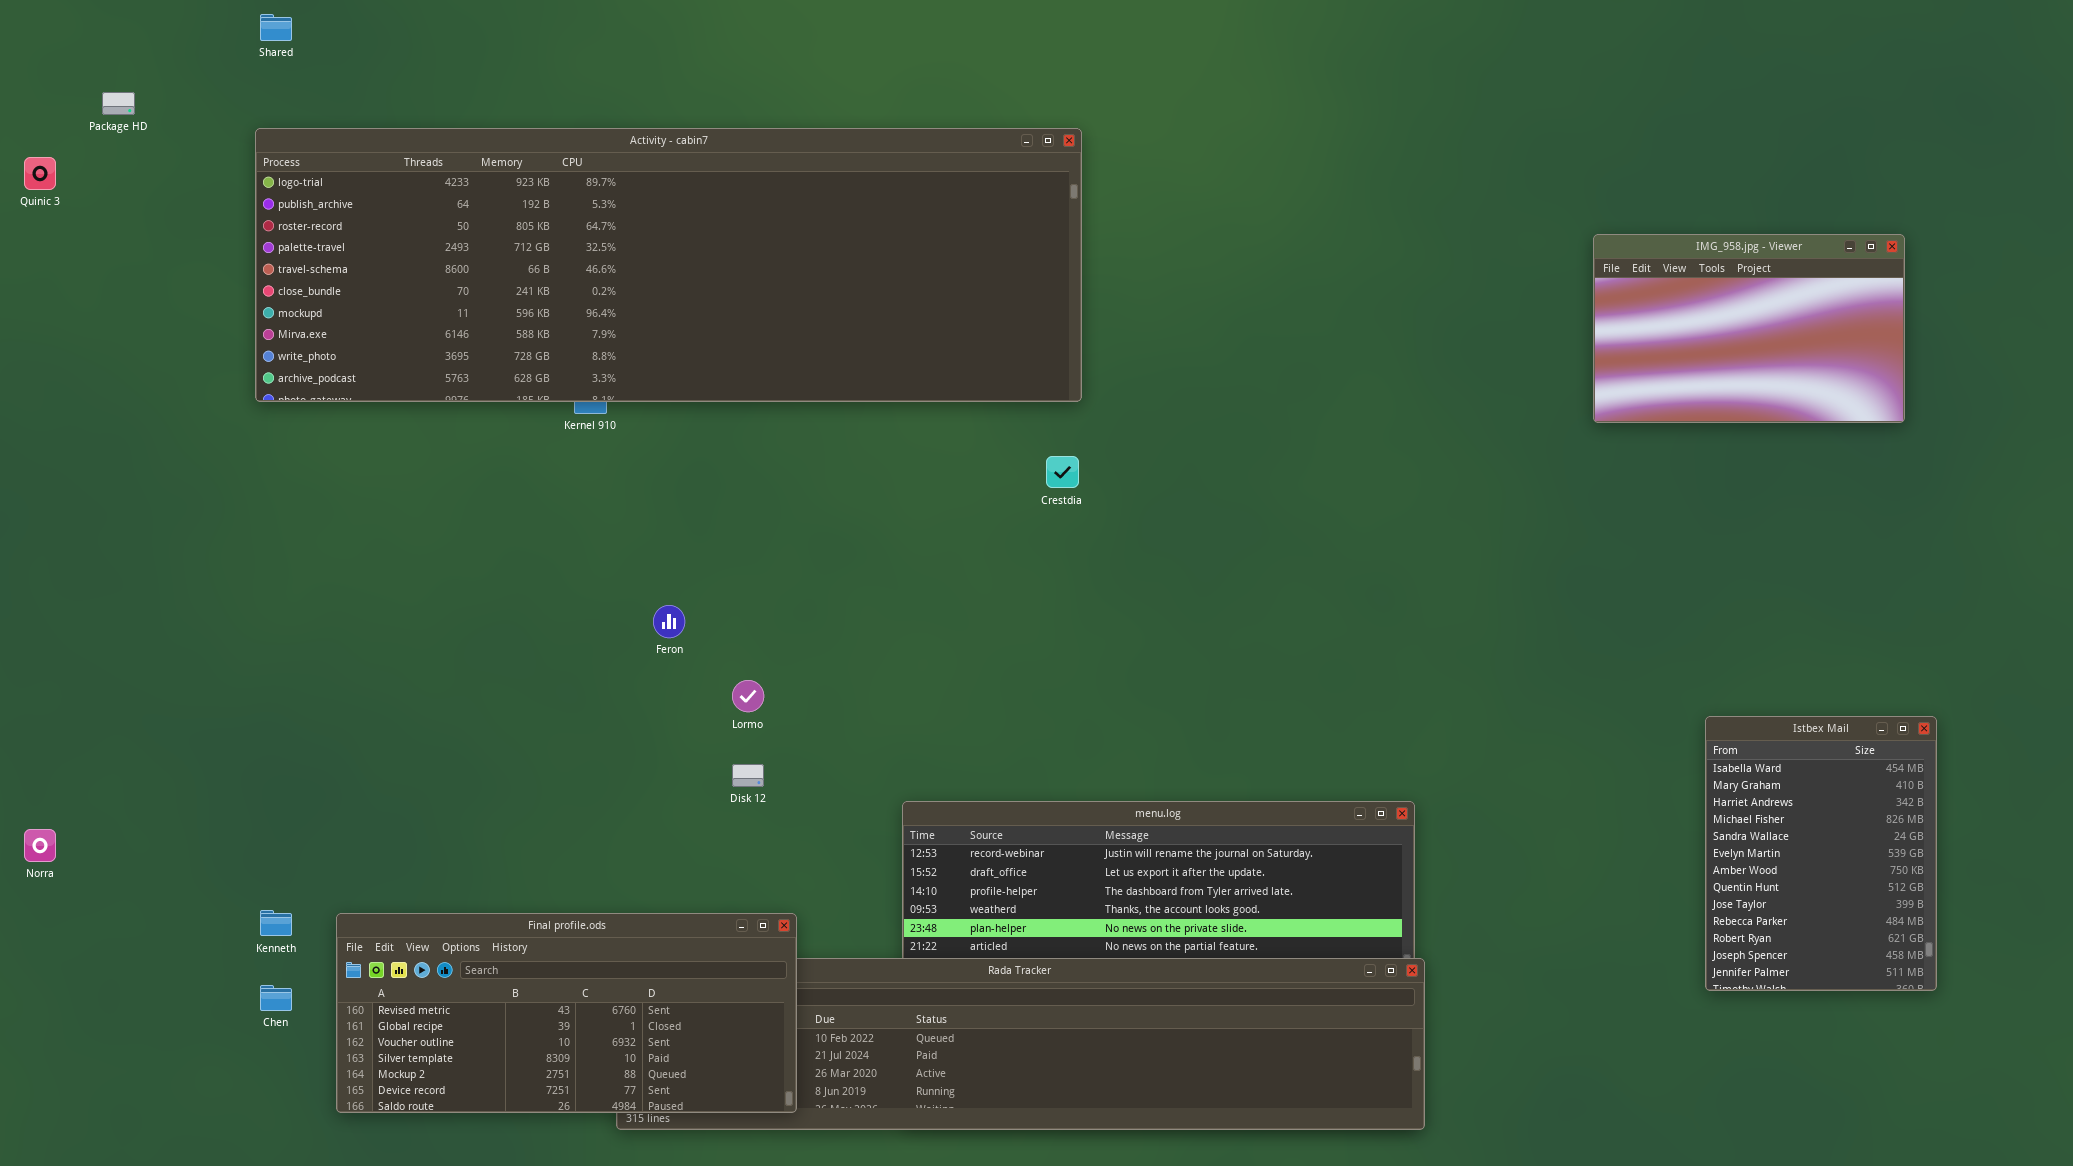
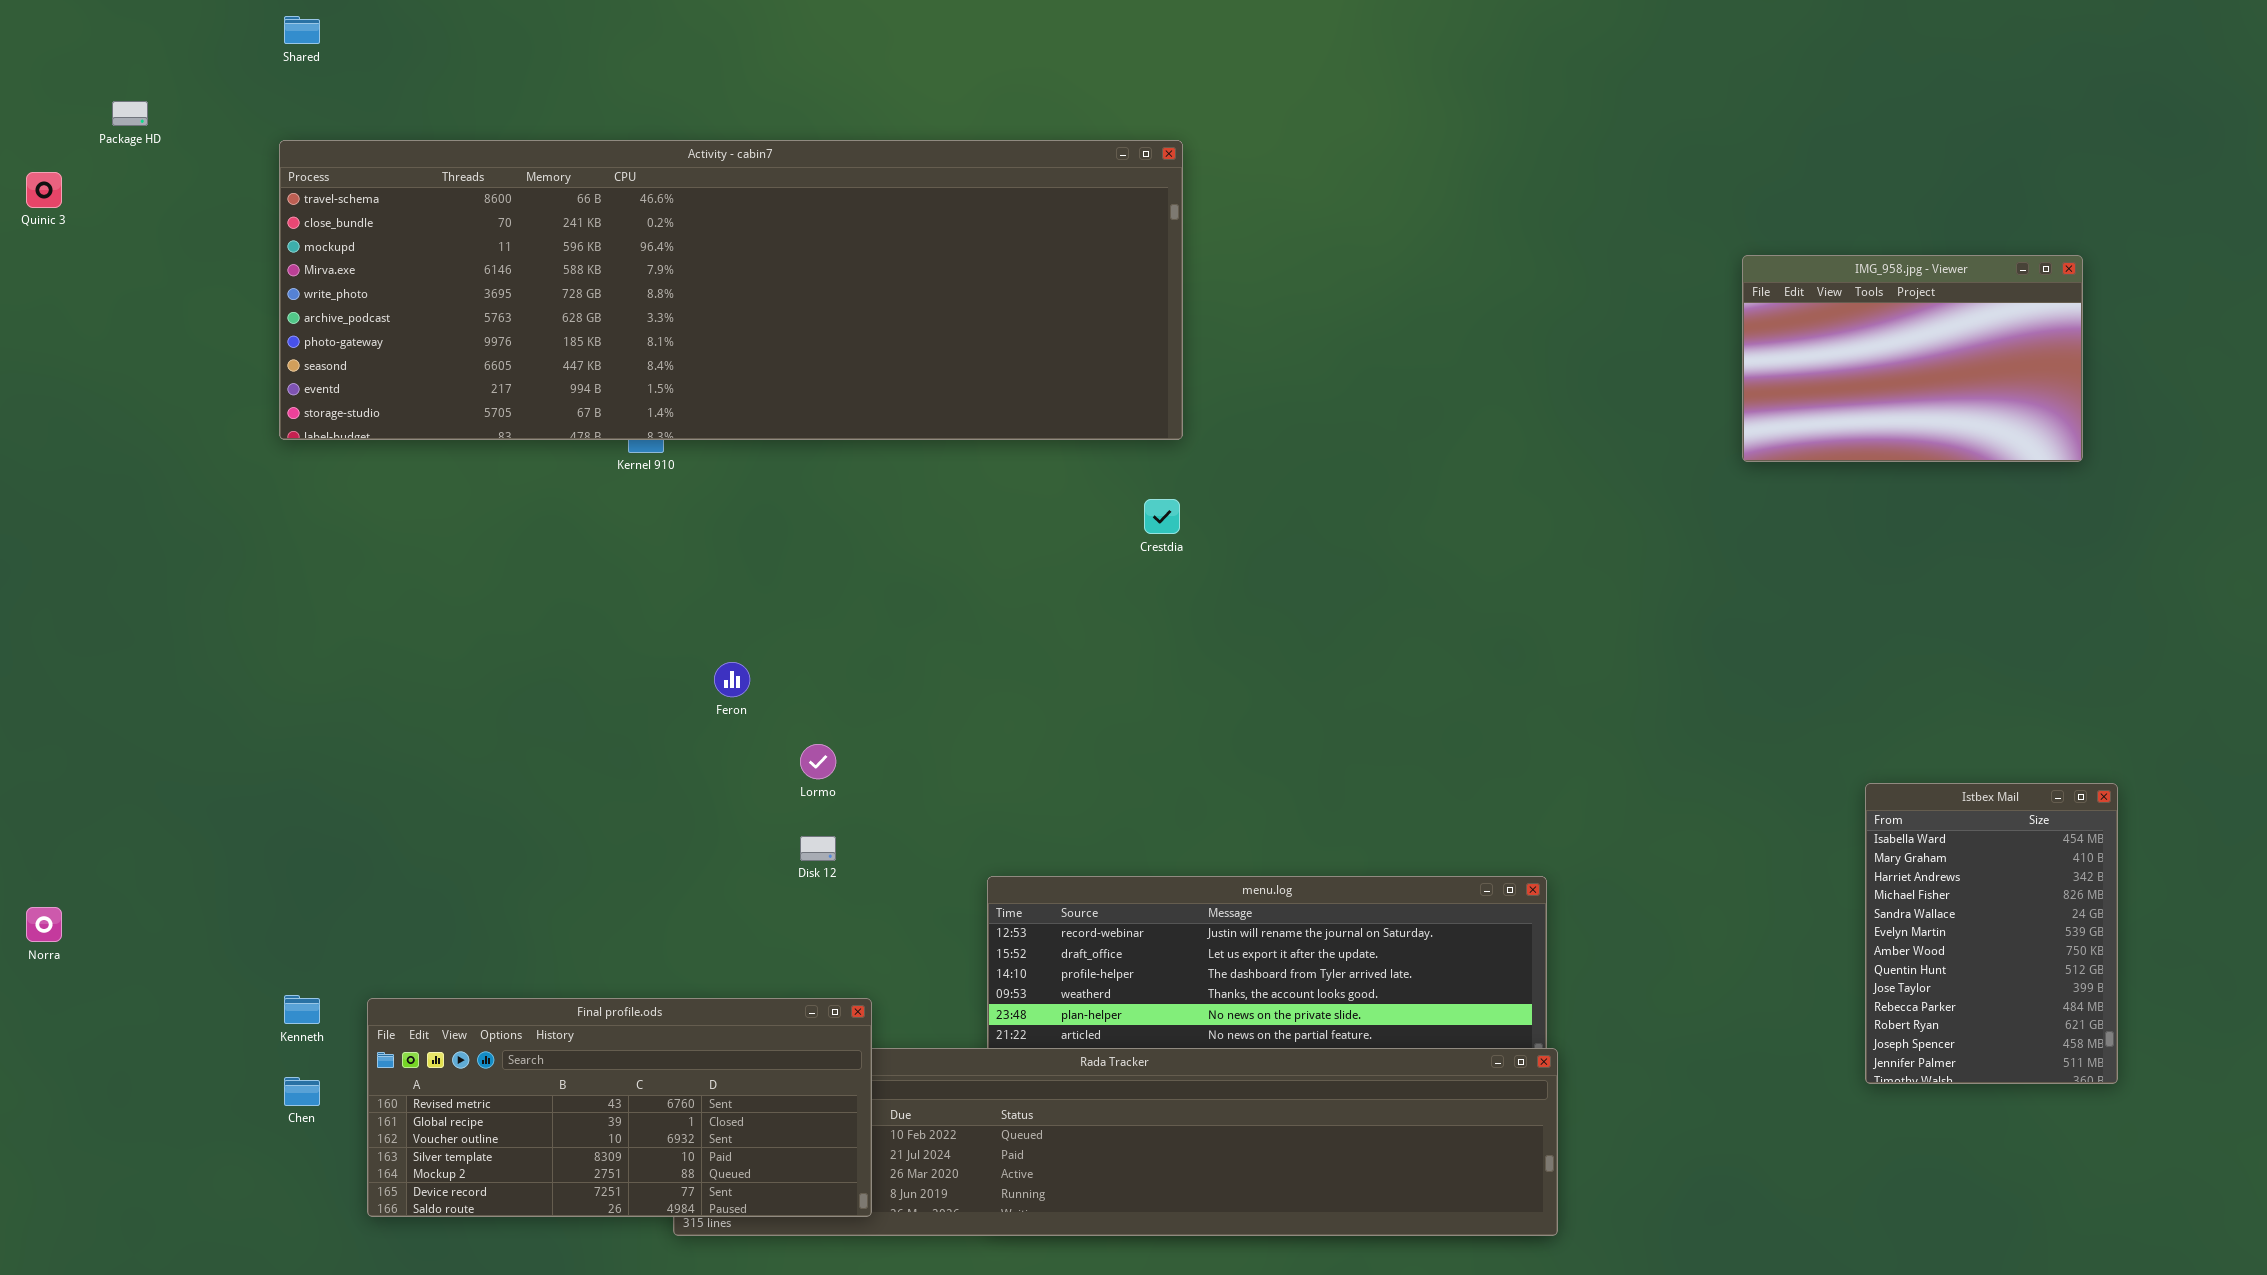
Activity - cabin7: [255,128,1082,402] -> [279,140,1183,440], scrolled down 4 rows

